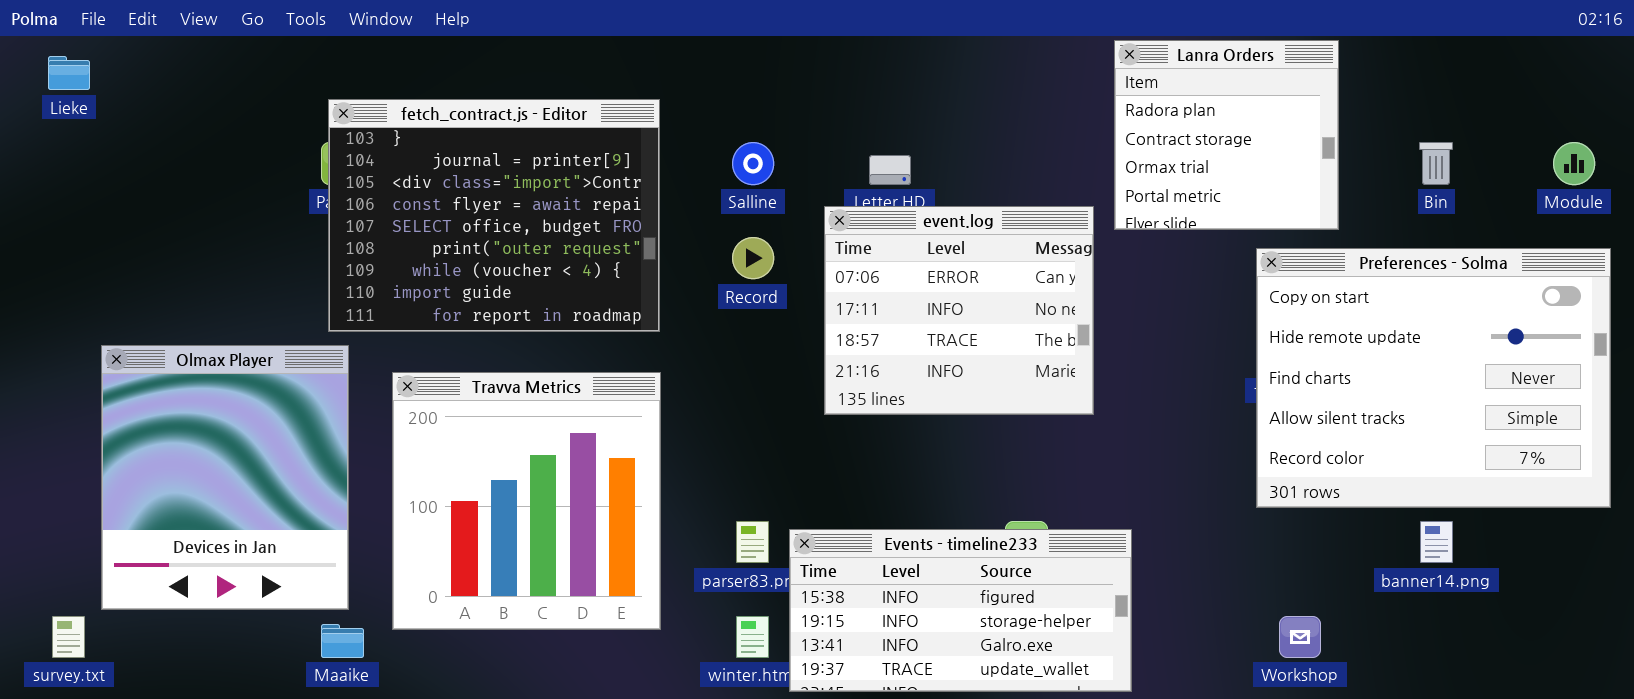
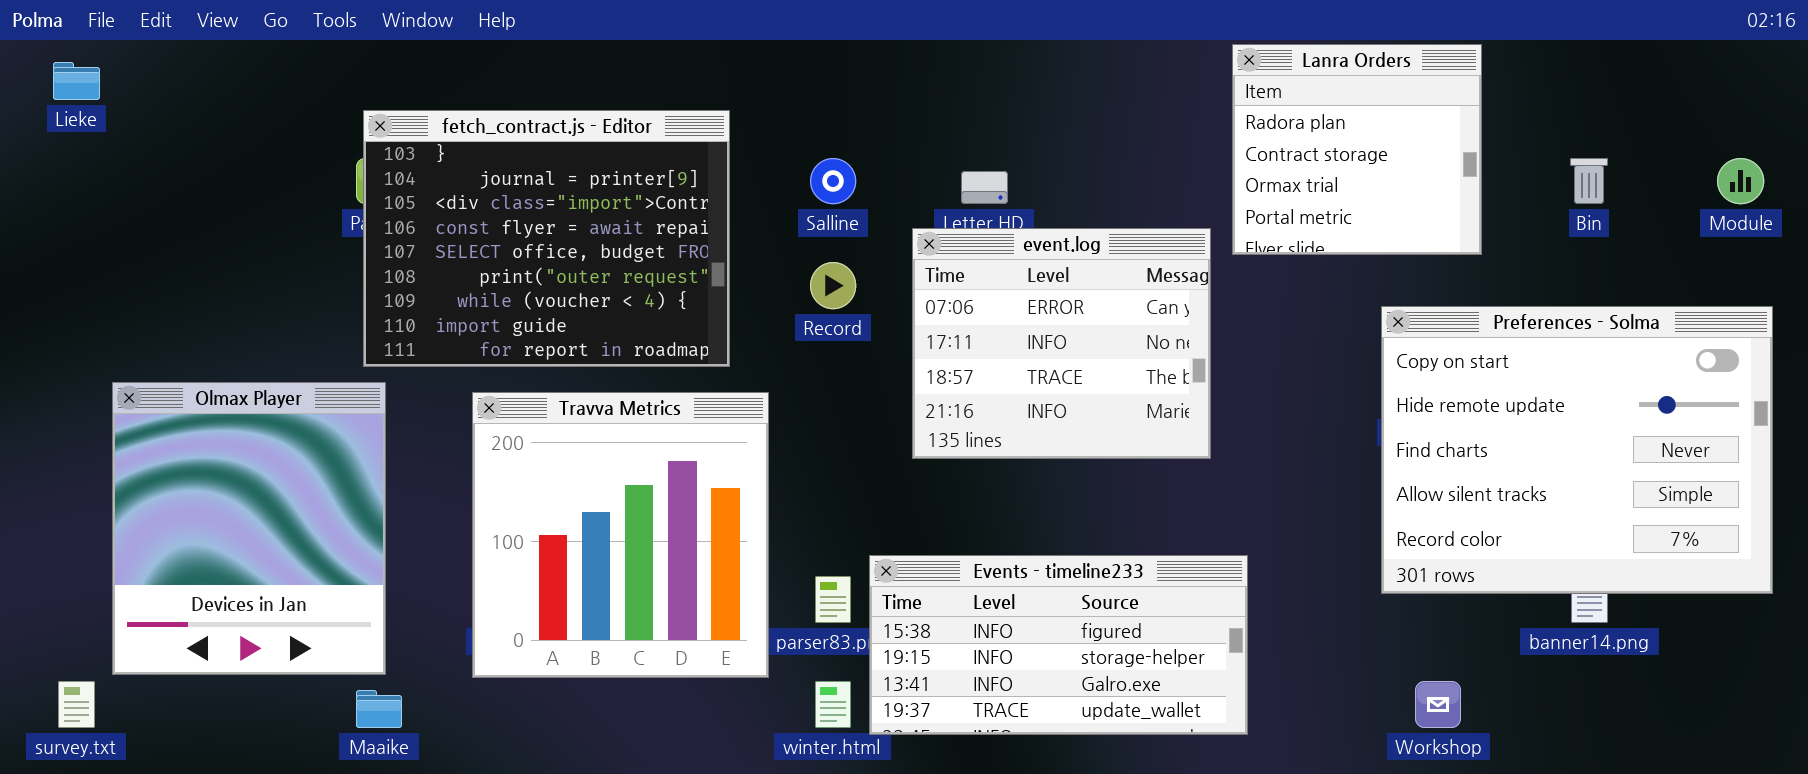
Preferences - Solma: [1256,248,1611,508] -> [1381,306,1773,594], moved
Travva Metrics: [392,372,661,630] -> [472,392,769,678], moved
Events - timeline233: [789,529,1132,692] -> [869,555,1248,735], moved

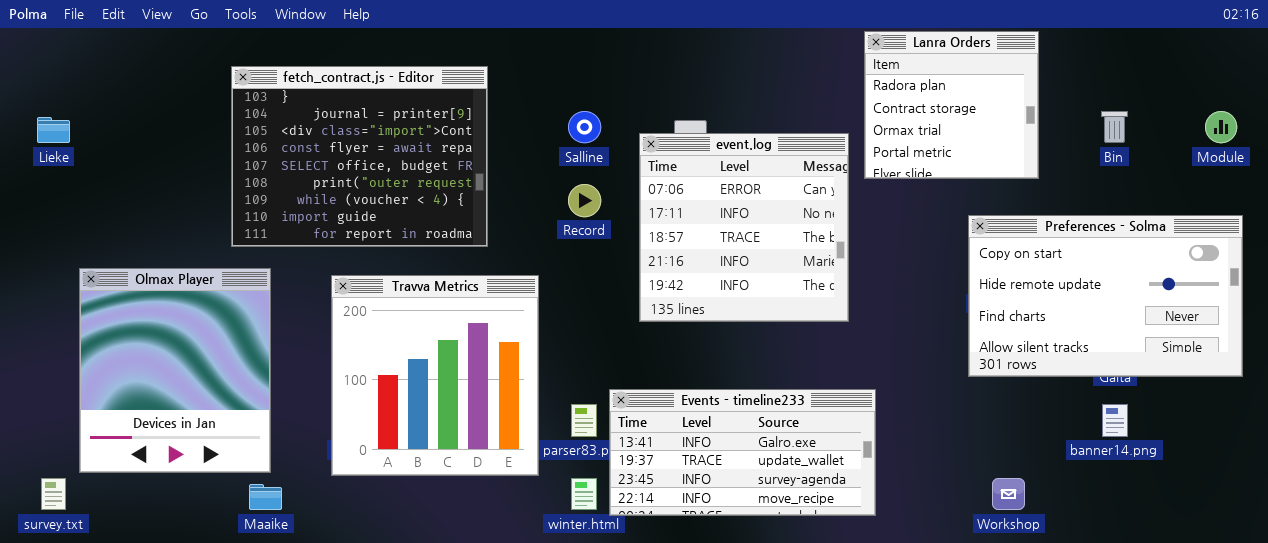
Lieke: [53,62,100,100] -> [37,117,70,143], moved
fetch_contract.js - Editor: [363,110,730,367] -> [231,66,488,247], moved
event.log: [912,228,1211,459] -> [639,133,849,322], resized
Preferences - Solma: [1381,306,1773,594] -> [968,215,1243,377], resized
Events - timeline233: [869,555,1248,735] -> [609,389,876,516], scrolled down 2 rows

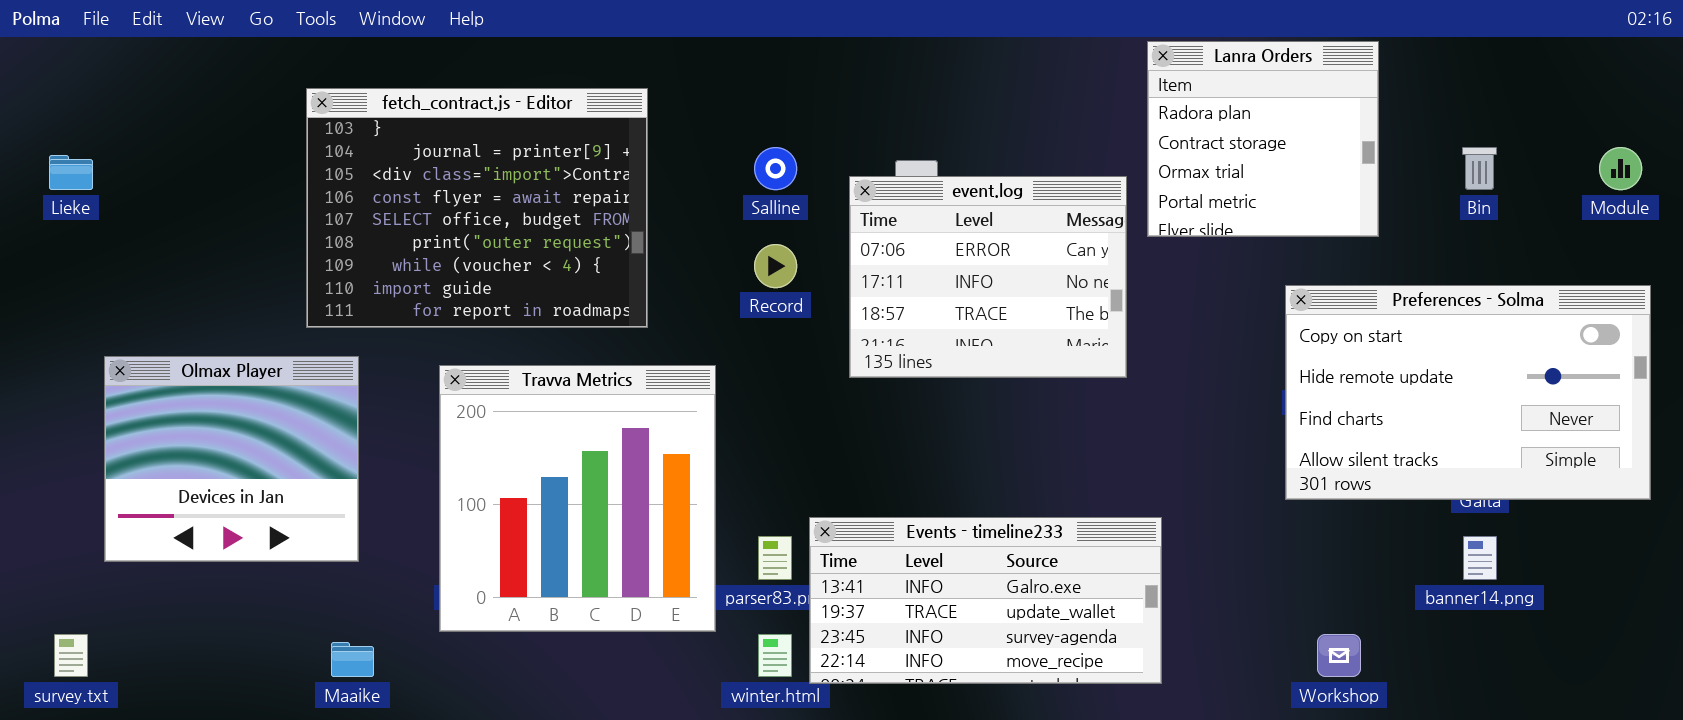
event.log: [639,133,849,322] -> [849,176,1127,378], resized
Olmax Player: [79,268,271,473] -> [104,356,359,562], resized

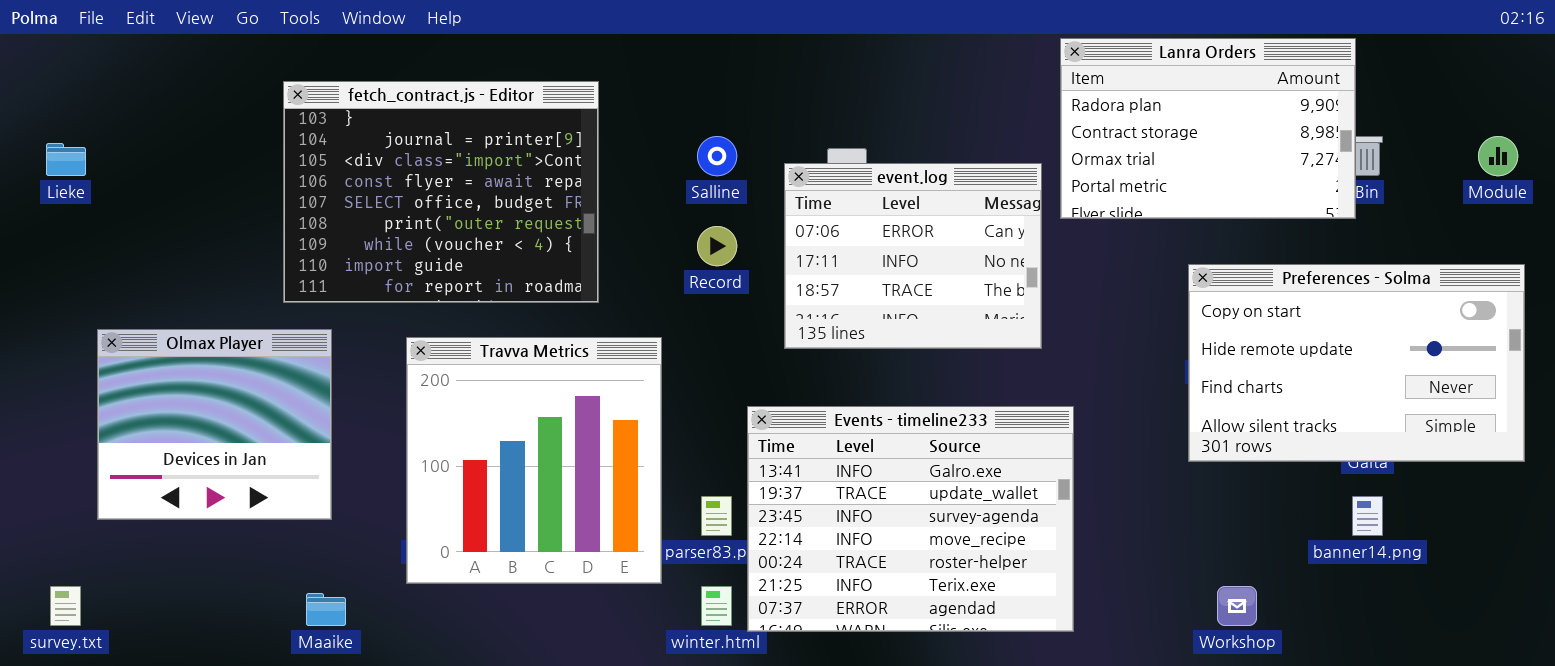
Lanra Orders: [1147,41,1379,237] -> [1060,38,1356,219], resized
Events - timeline233: [809,517,1162,684] -> [747,406,1074,632], resized

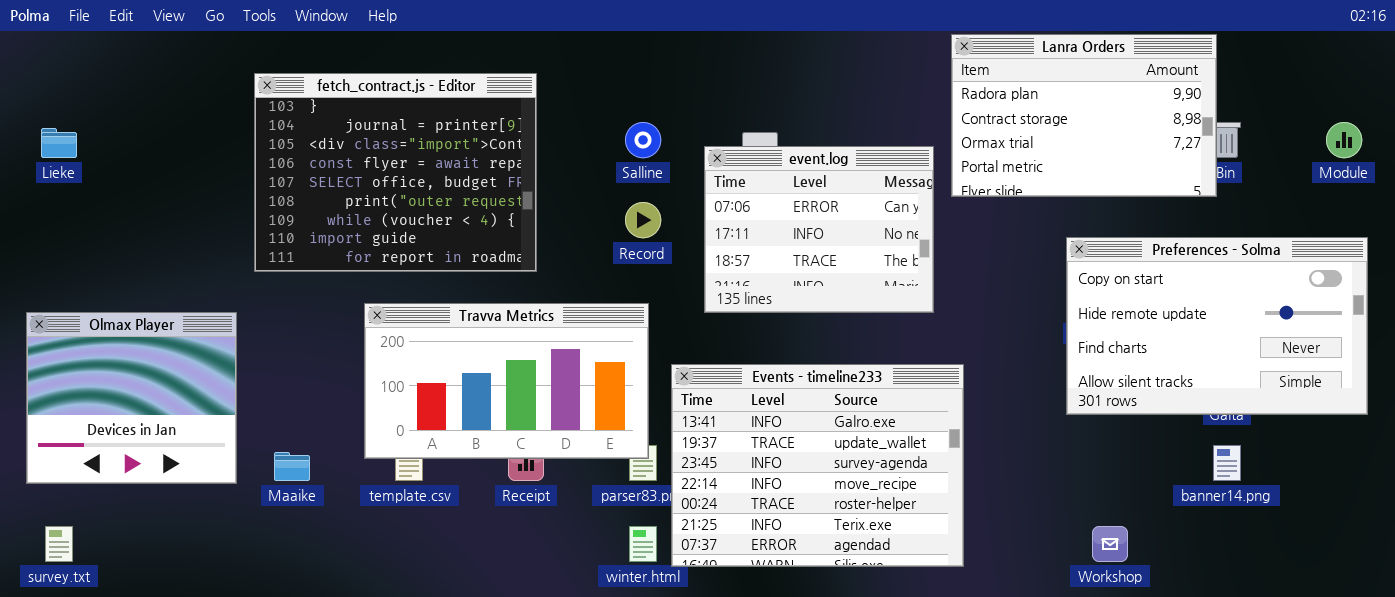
Olmax Player: [97,329,332,520] -> [26,312,237,484], moved
Travva Metrics: [406,337,662,584] -> [364,303,649,459], resized
Maaike: [306,593,346,626] -> [274,452,310,481], moved

